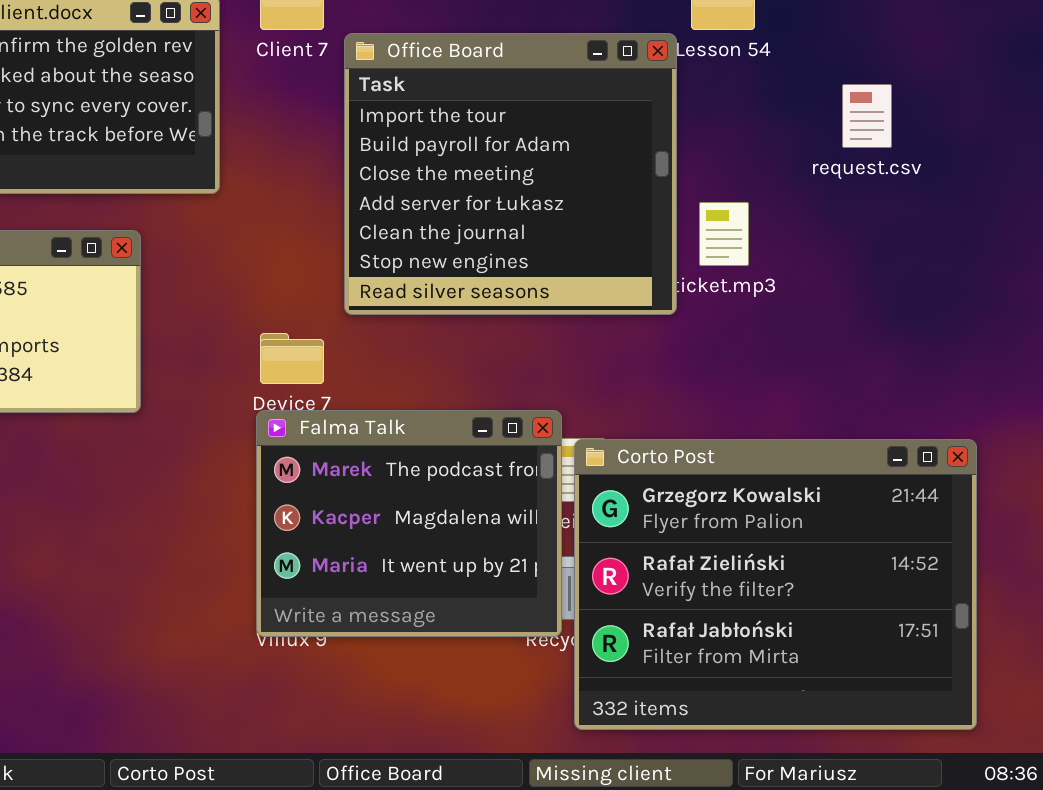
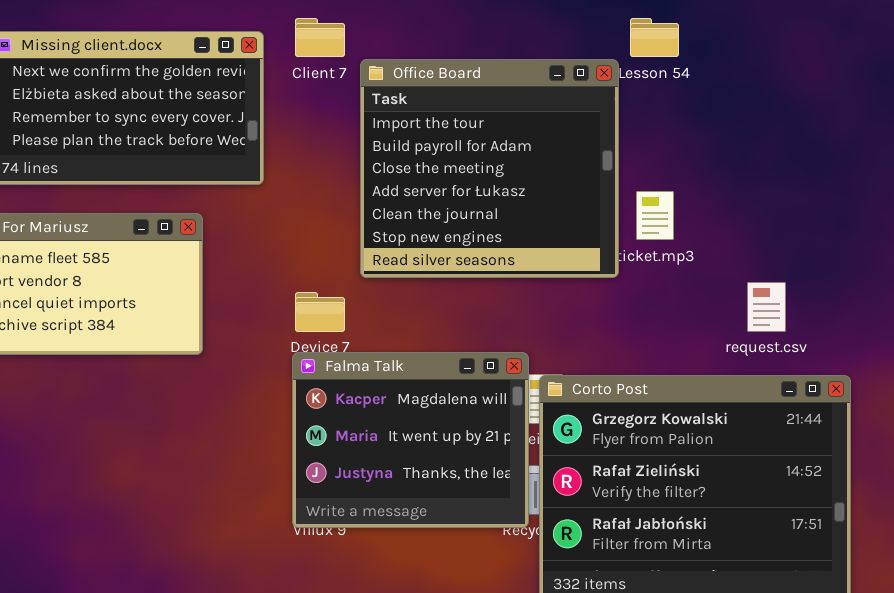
request.csv: [842,84,892,148] -> [747,282,786,332], moved
Falma Talk: [256,410,562,637] -> [292,352,529,528], scrolled down 1 row

